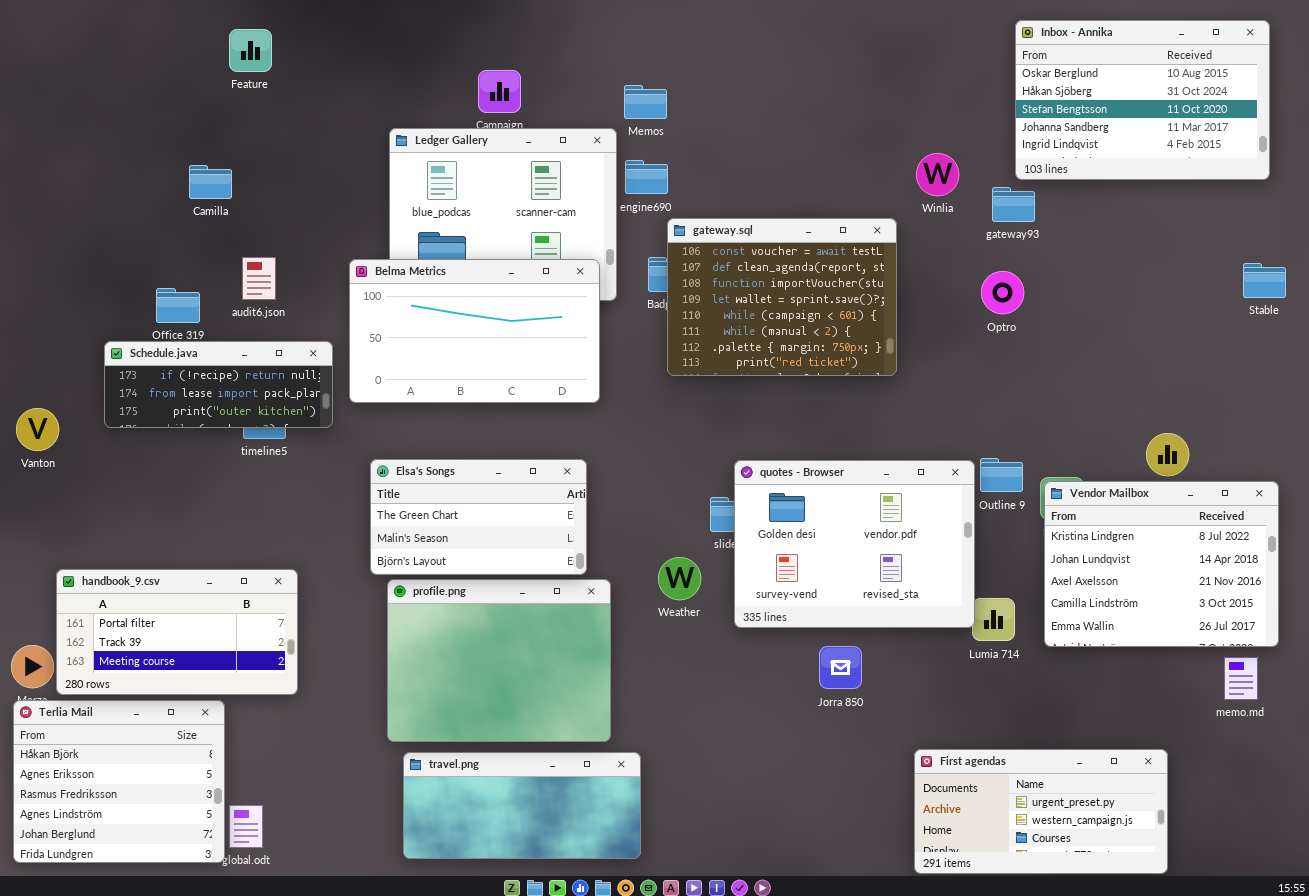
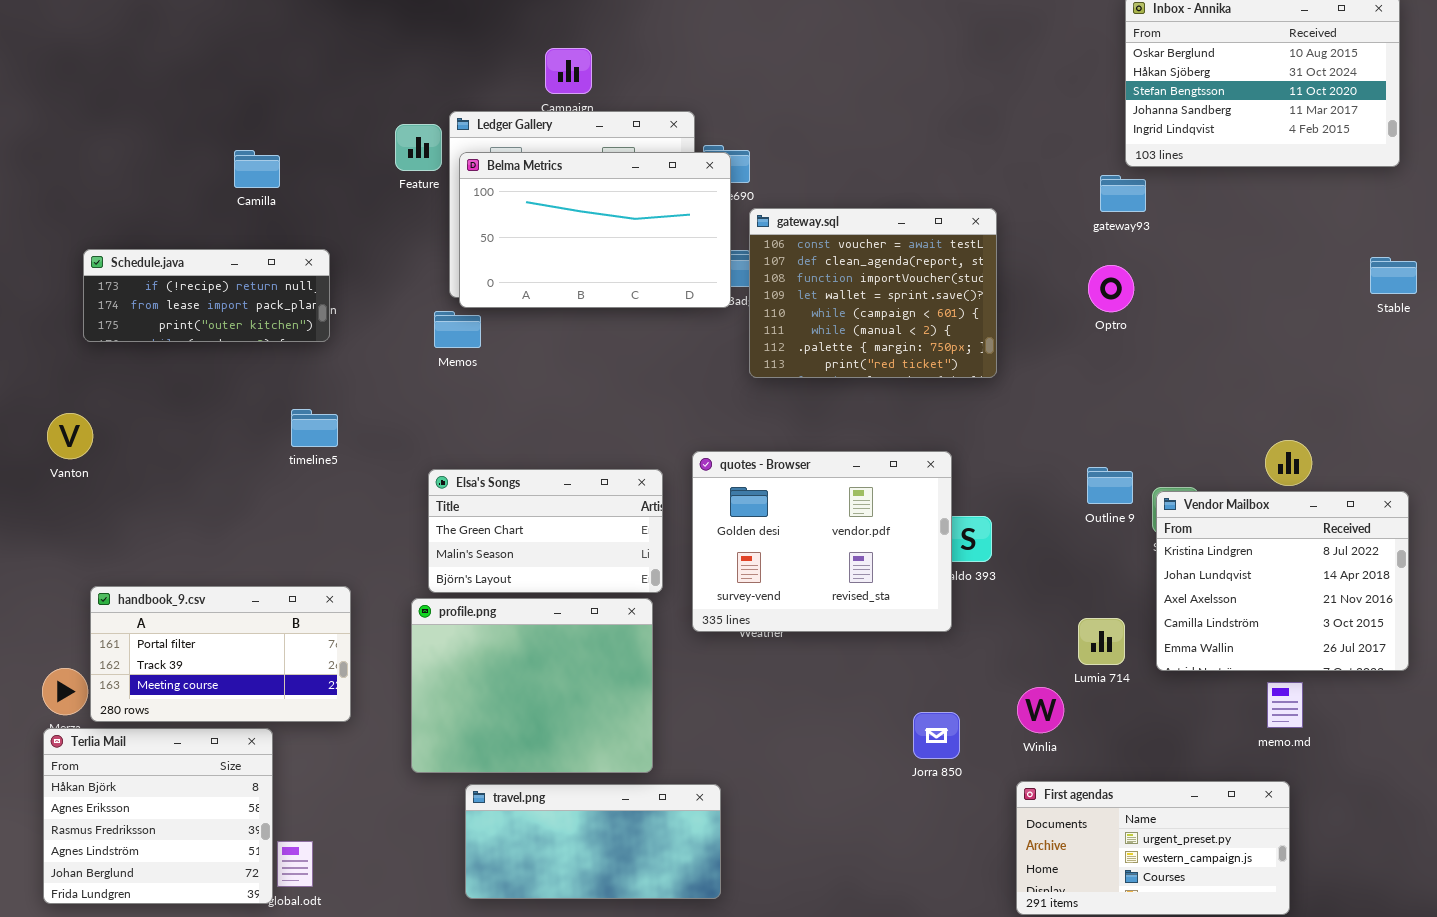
Feature: [229,29,272,72] -> [395,124,442,171], moved
Memos: [624,85,667,119] -> [434,311,481,348], moved
Winlia: [916,153,959,196] -> [1017,687,1064,733], moved
Belma Metrics: [349,259,600,403] -> [459,152,731,308], moved
Schedule.java: [104,341,333,428] -> [83,249,330,342], moved
quotes - Browser: [734,460,975,628] -> [692,451,952,632], moved
profile.png: [387,579,611,742] -> [411,598,653,773], moved
Jorra 850: [819,646,862,689] -> [913,712,960,759], moved
memo.md: [1224,657,1258,700] -> [1267,682,1303,728], moved

